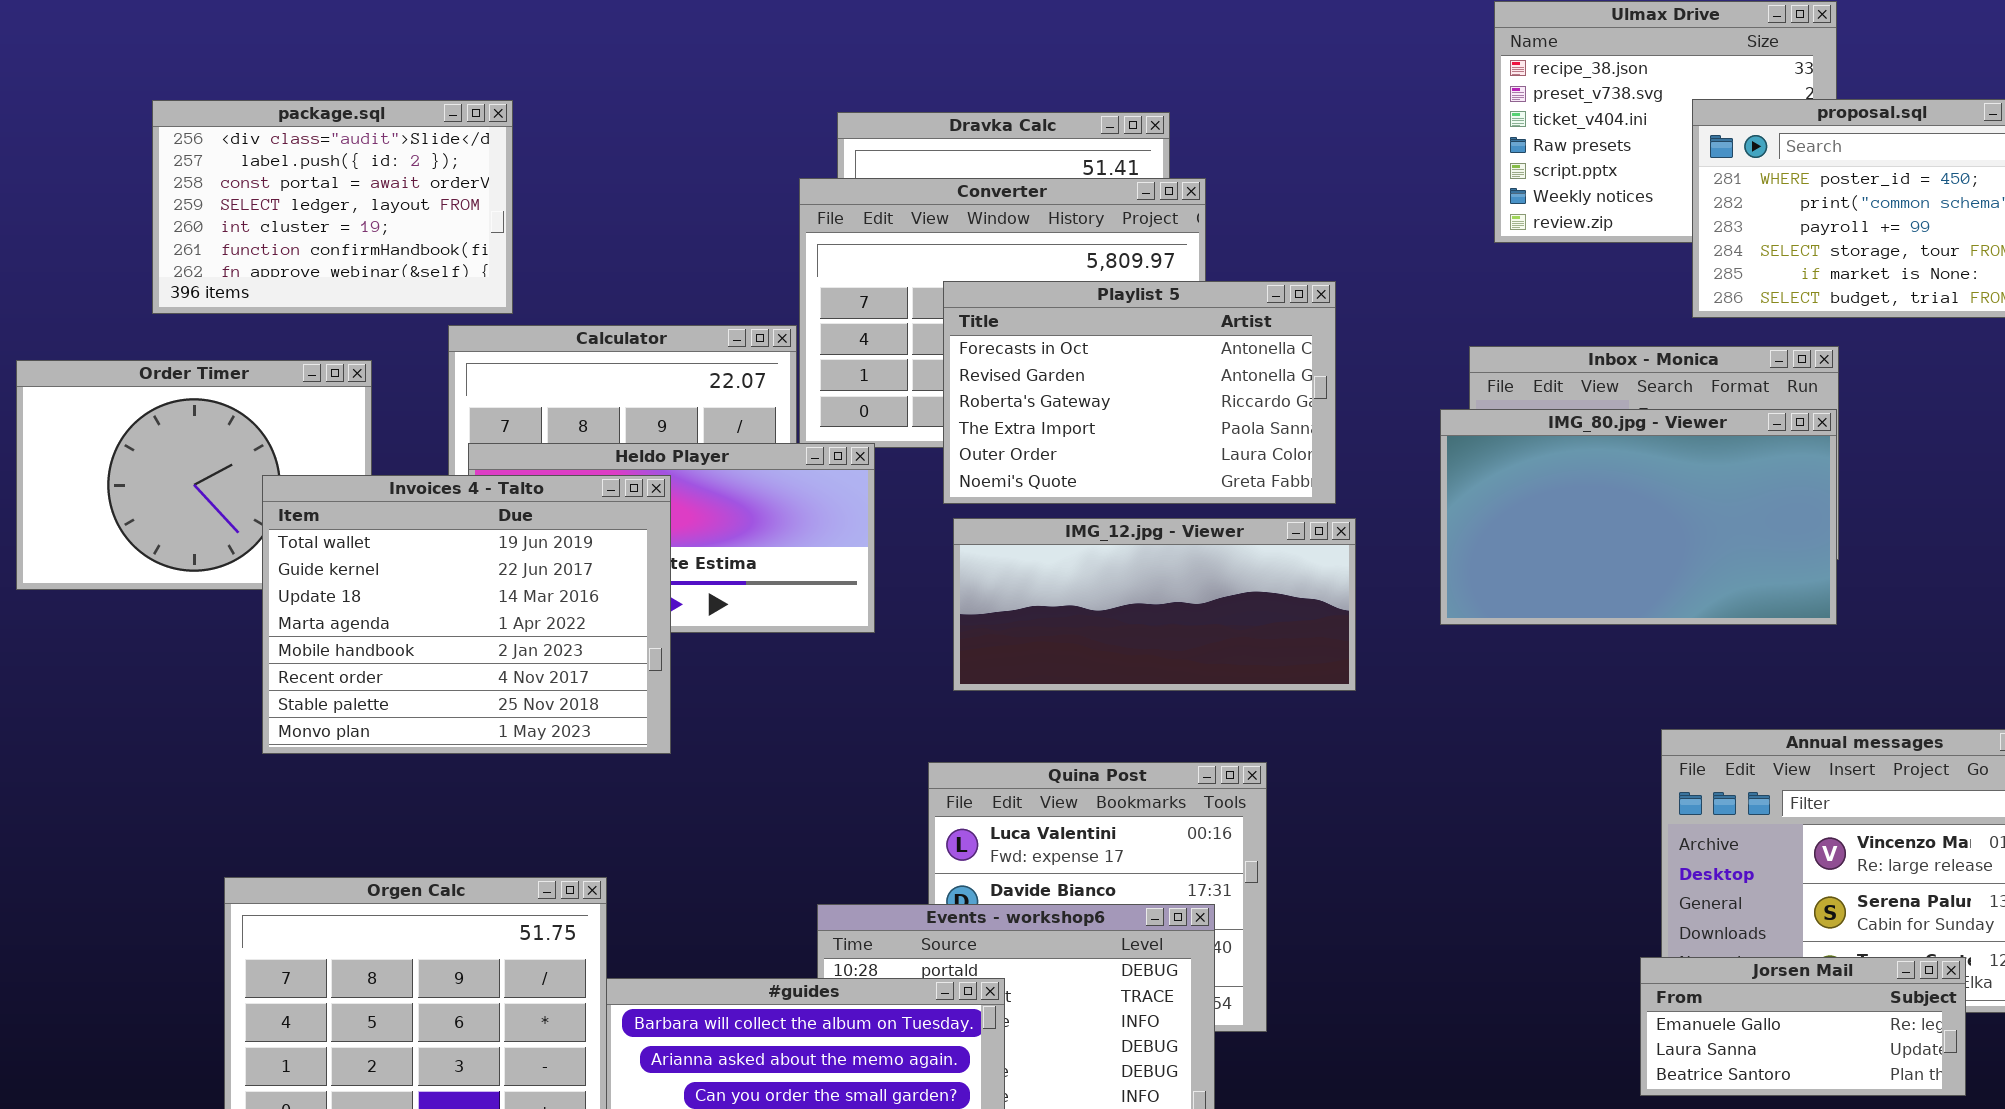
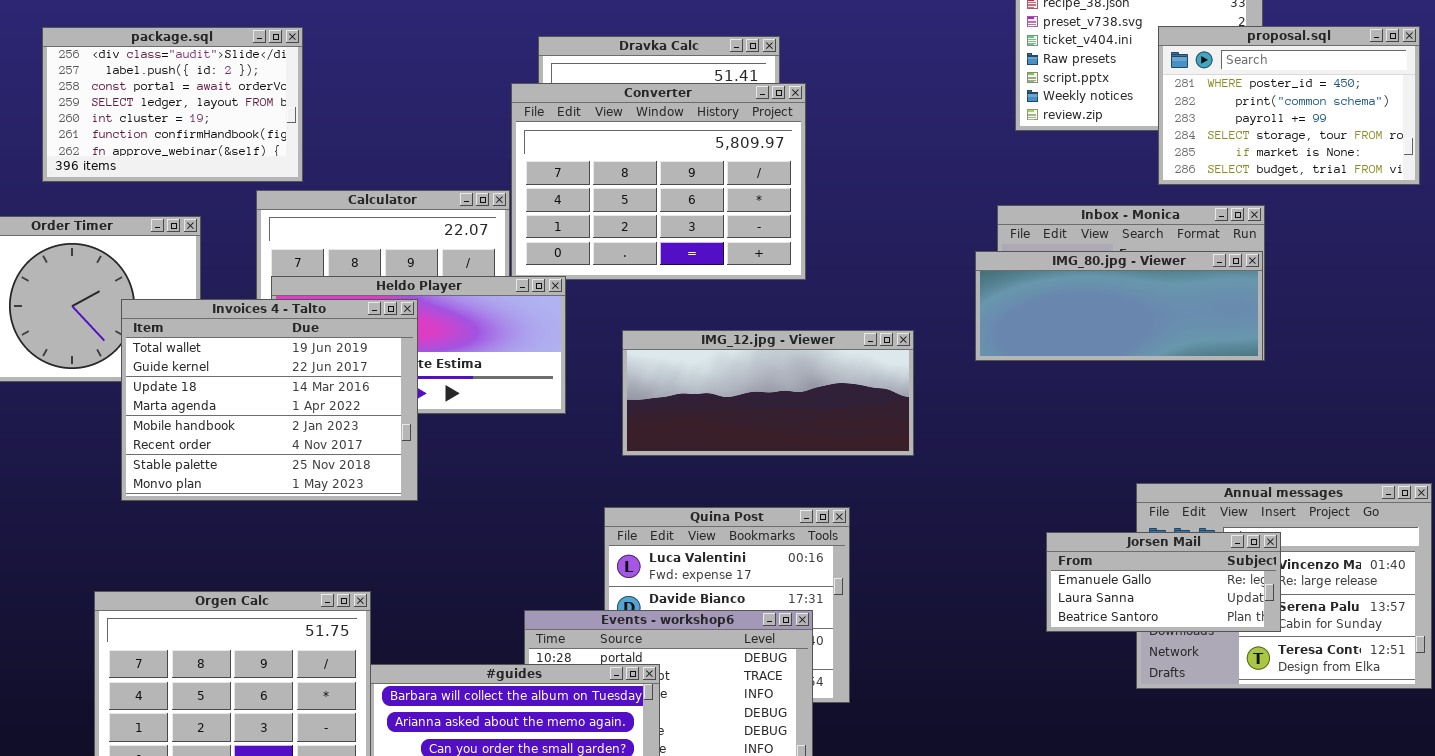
Playlist 5: [943,281,1336,504] -> none, closed
IMG_80.jpg - Viewer: [1440,409,1837,625] -> [975,251,1263,361], resized
Jorsen Mail: [1640,957,1966,1096] -> [1046,532,1281,632], moved

